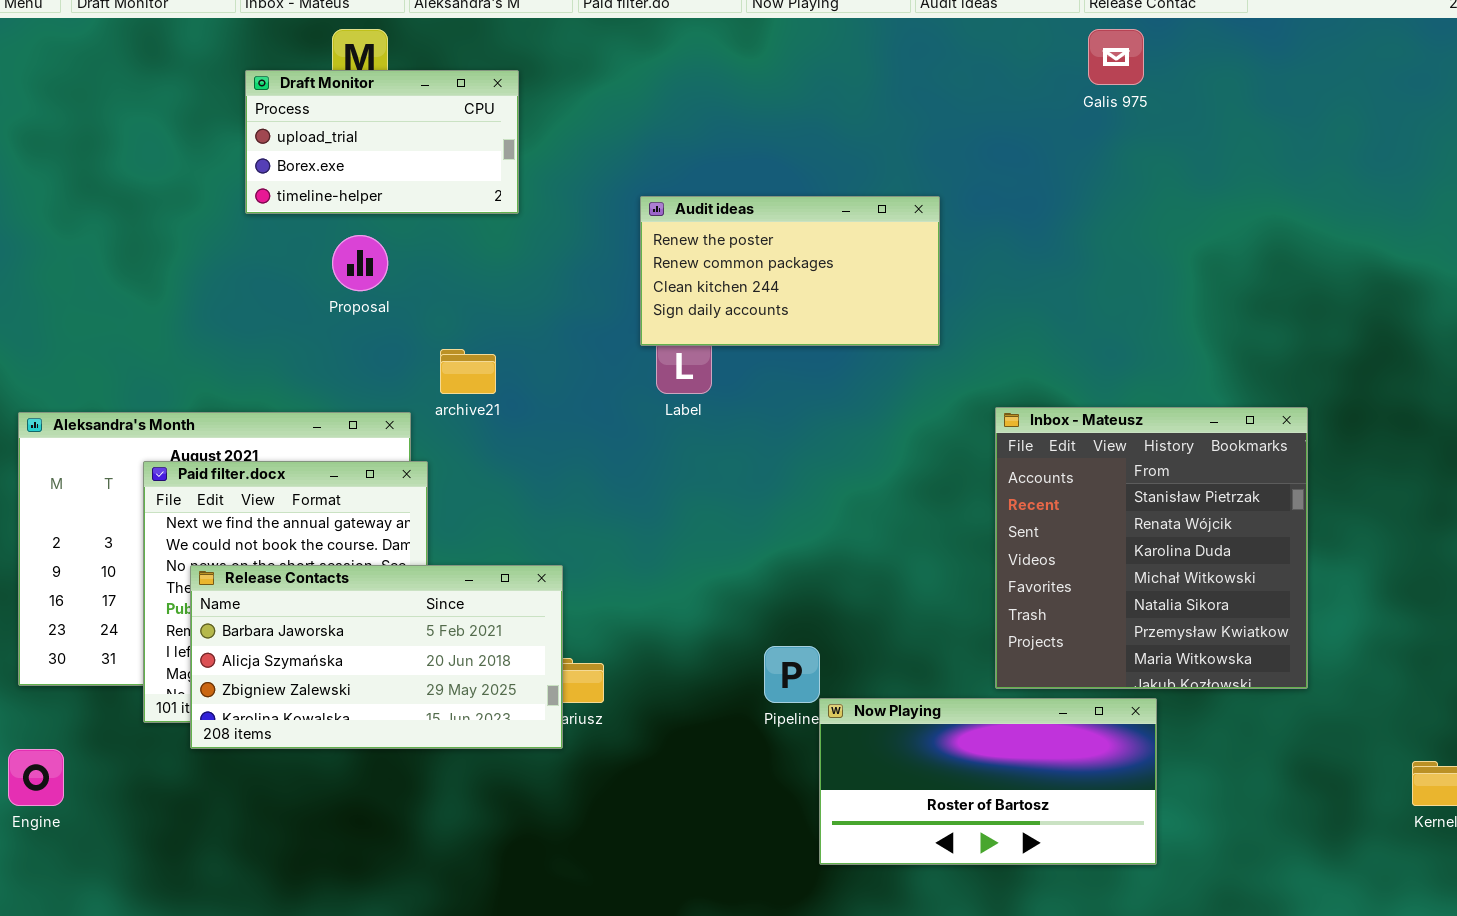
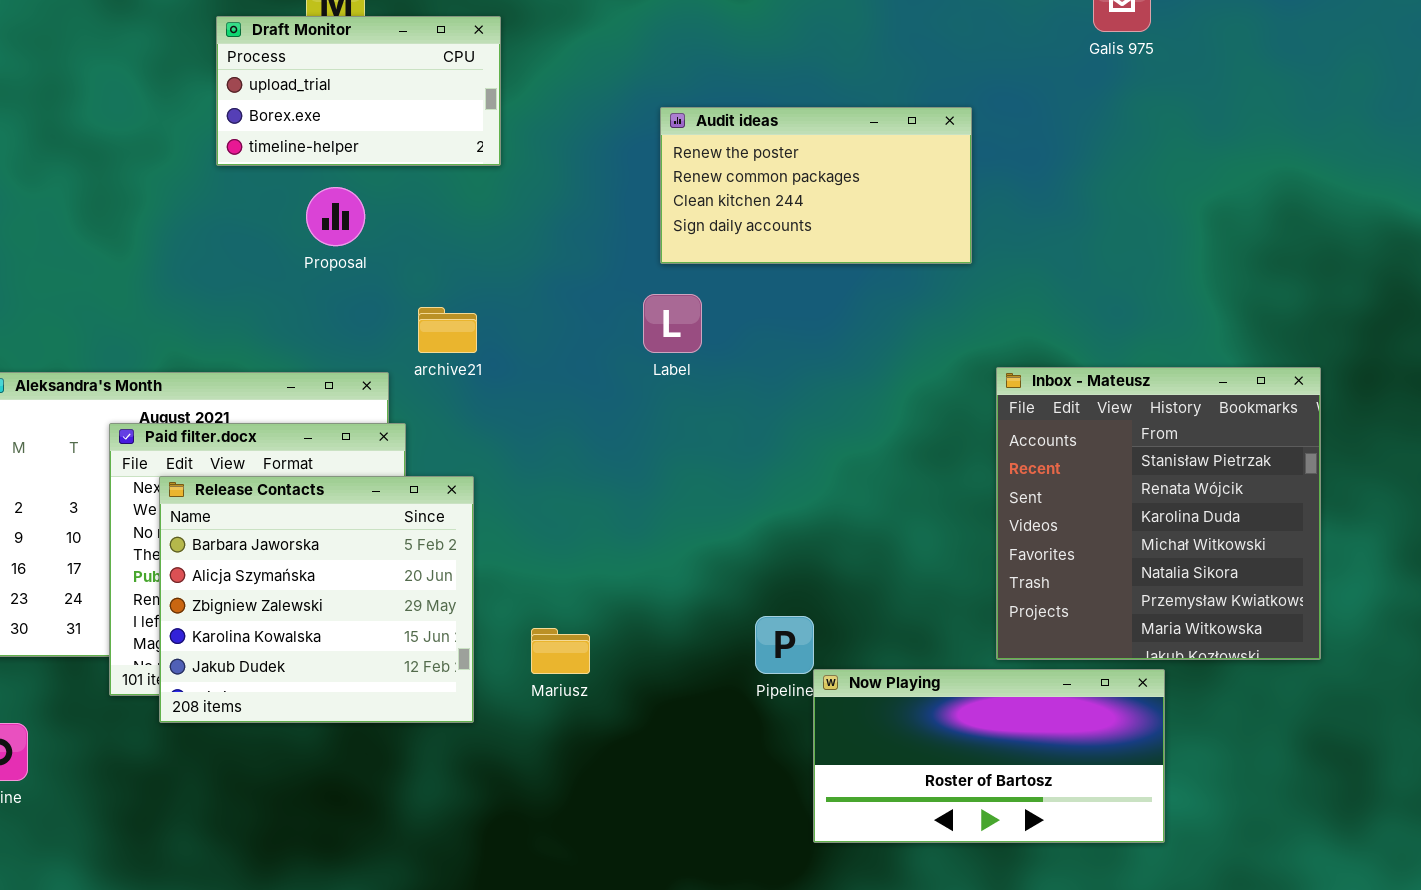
Audit ideas: [640,196,940,346] -> [660,107,972,264], moved
Release Contacts: [190,565,563,749] -> [159,476,474,723], resized

